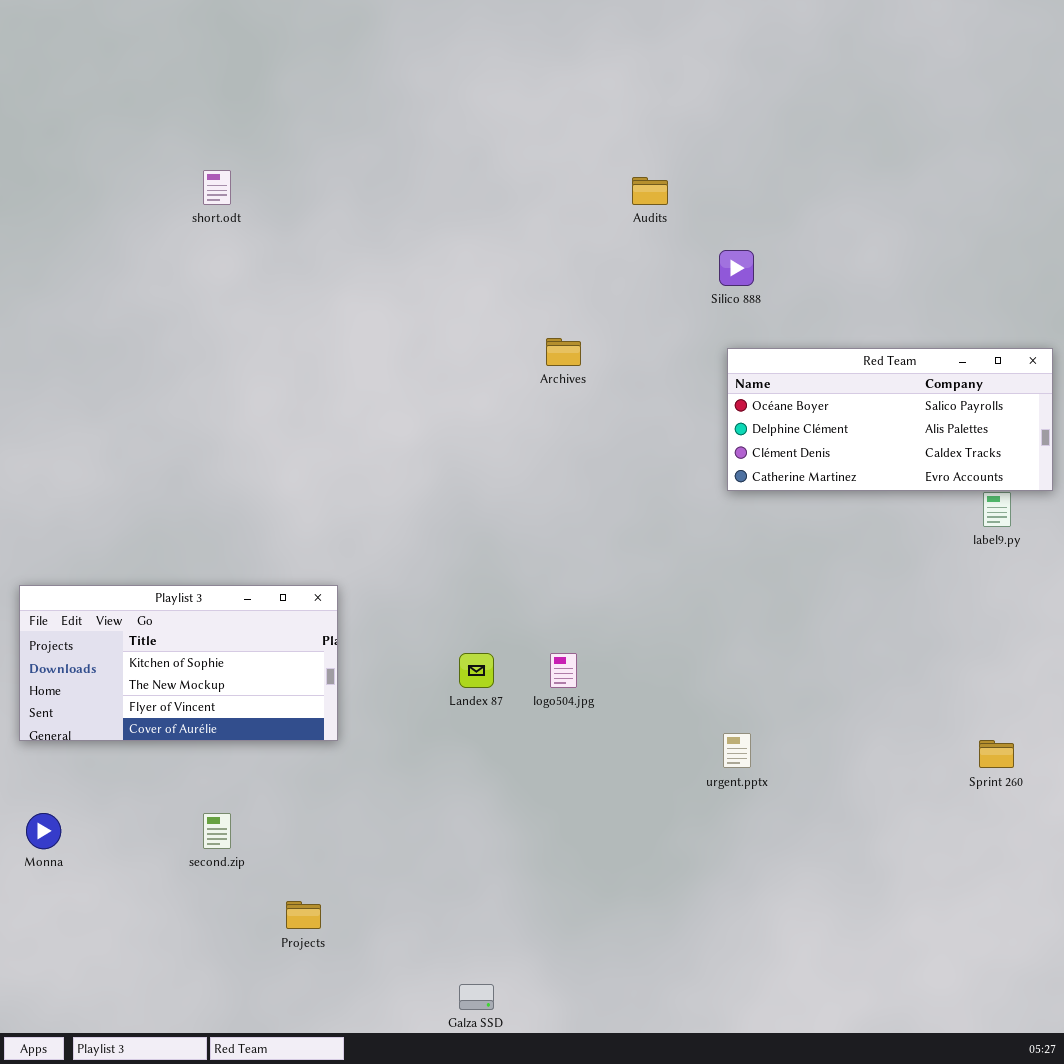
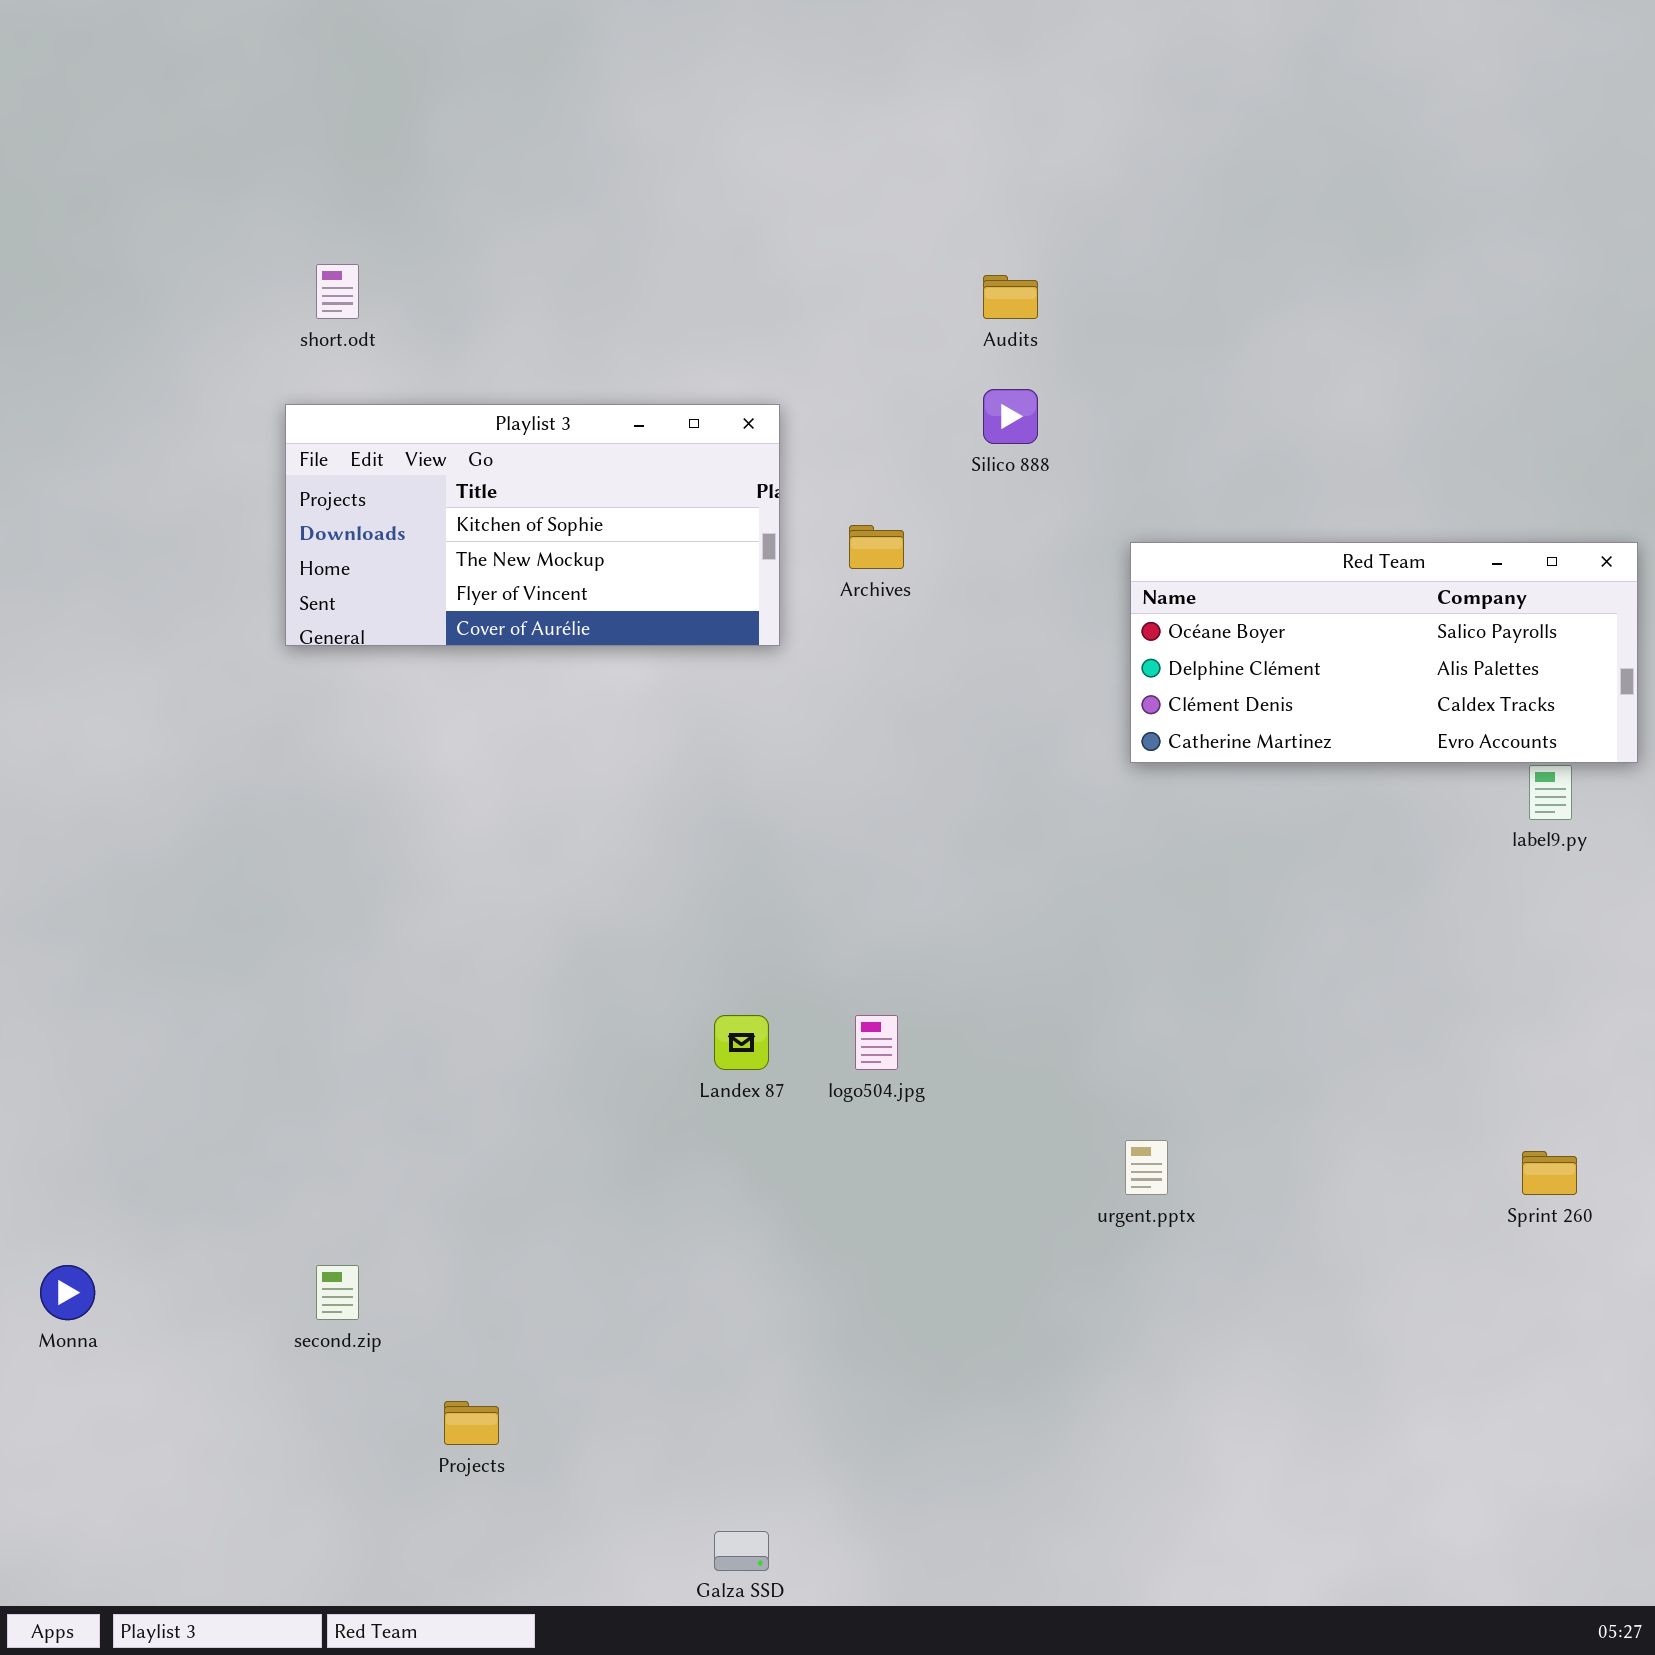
Silico 888: [719,250,754,286] -> [983,389,1038,444], moved
Playlist 3: [19,585,338,741] -> [285,404,780,646], moved

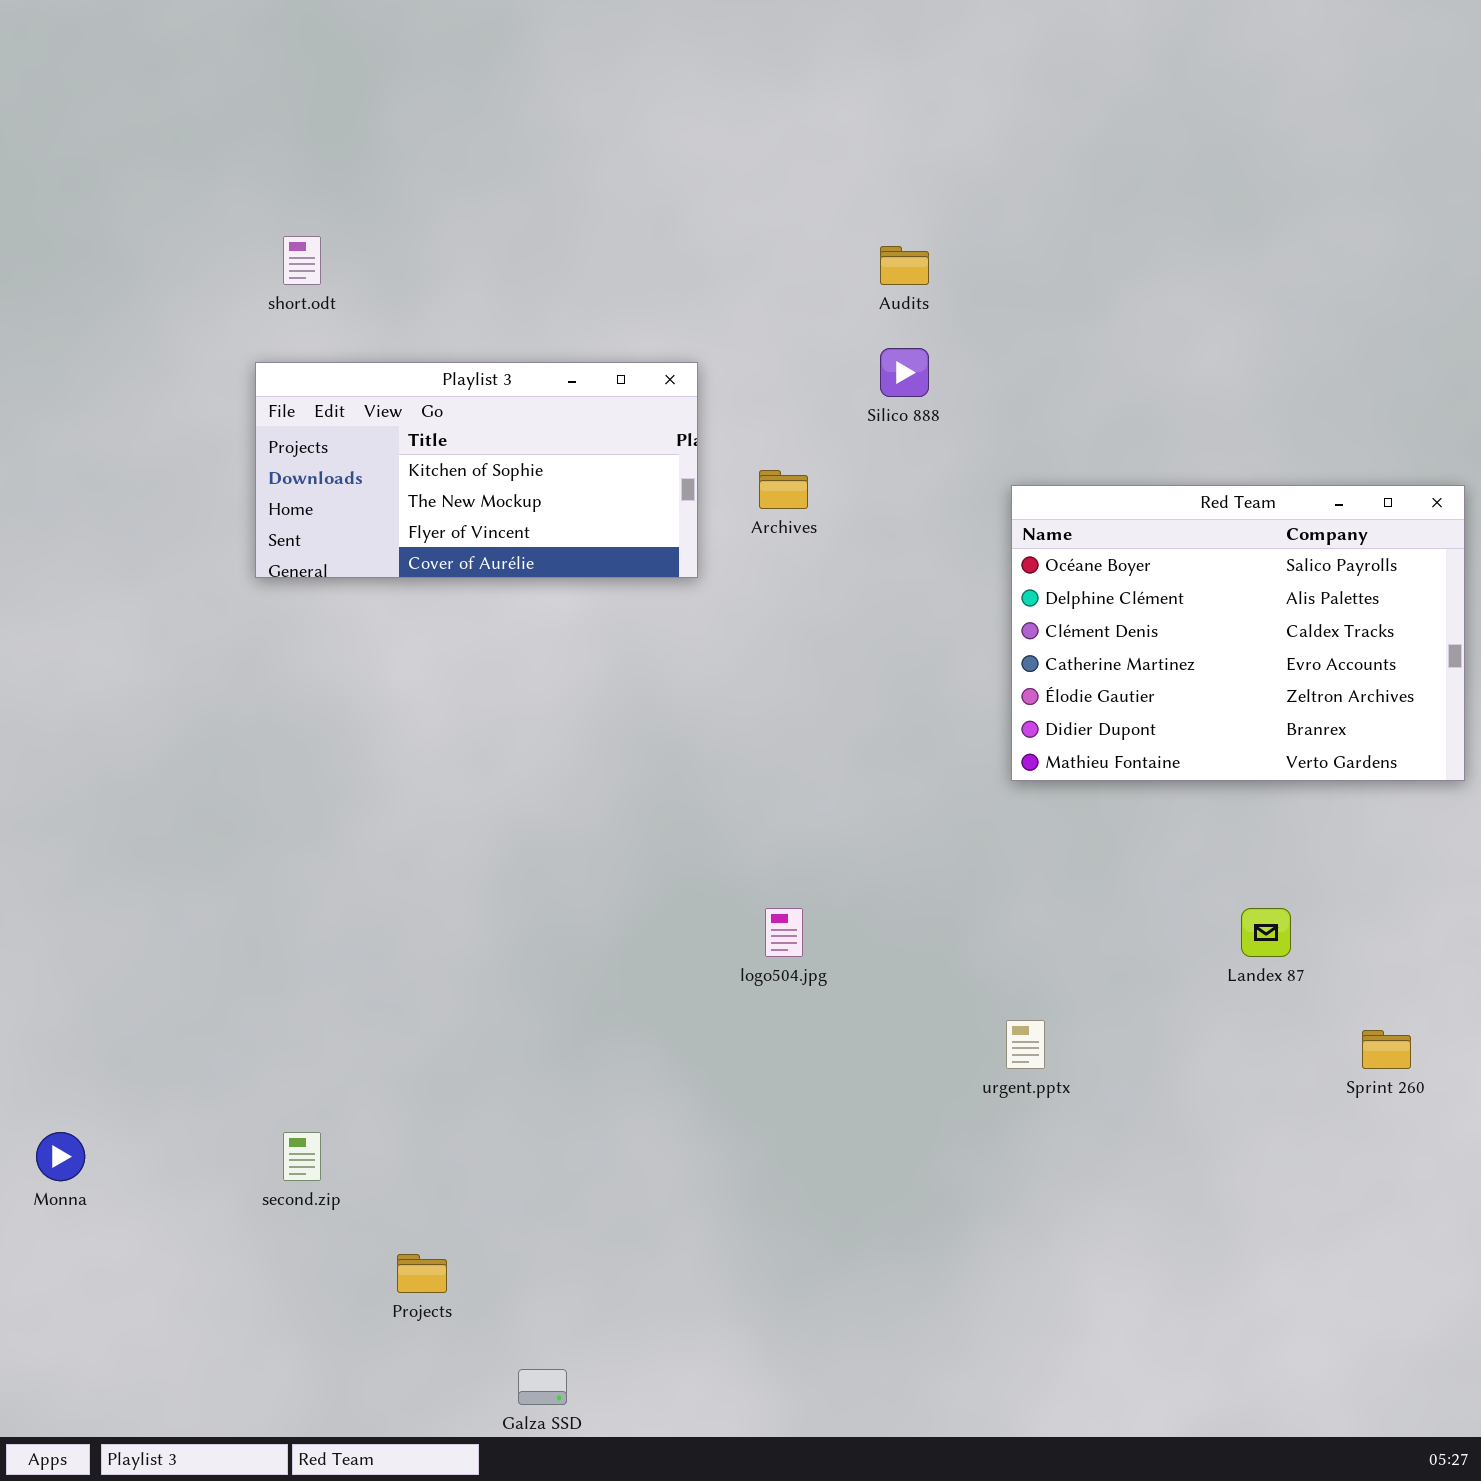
Red Team: [1130,542,1638,763] -> [1011,485,1465,781], resized
Landex 87: [714,1015,769,1070] -> [1241,908,1291,957], moved
Galza SSD: [714,1531,769,1571] -> [518,1369,567,1405], moved

